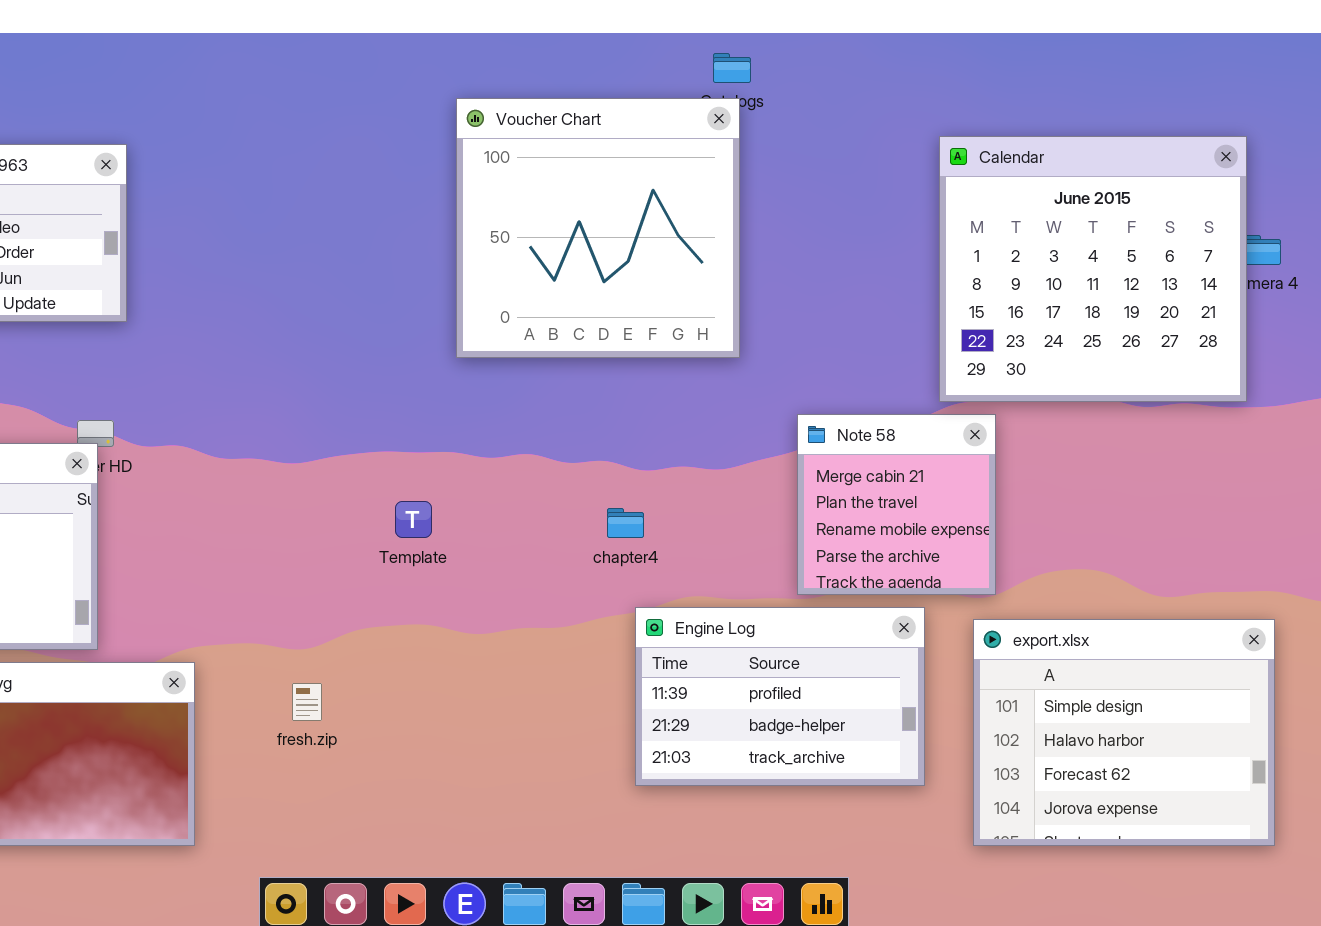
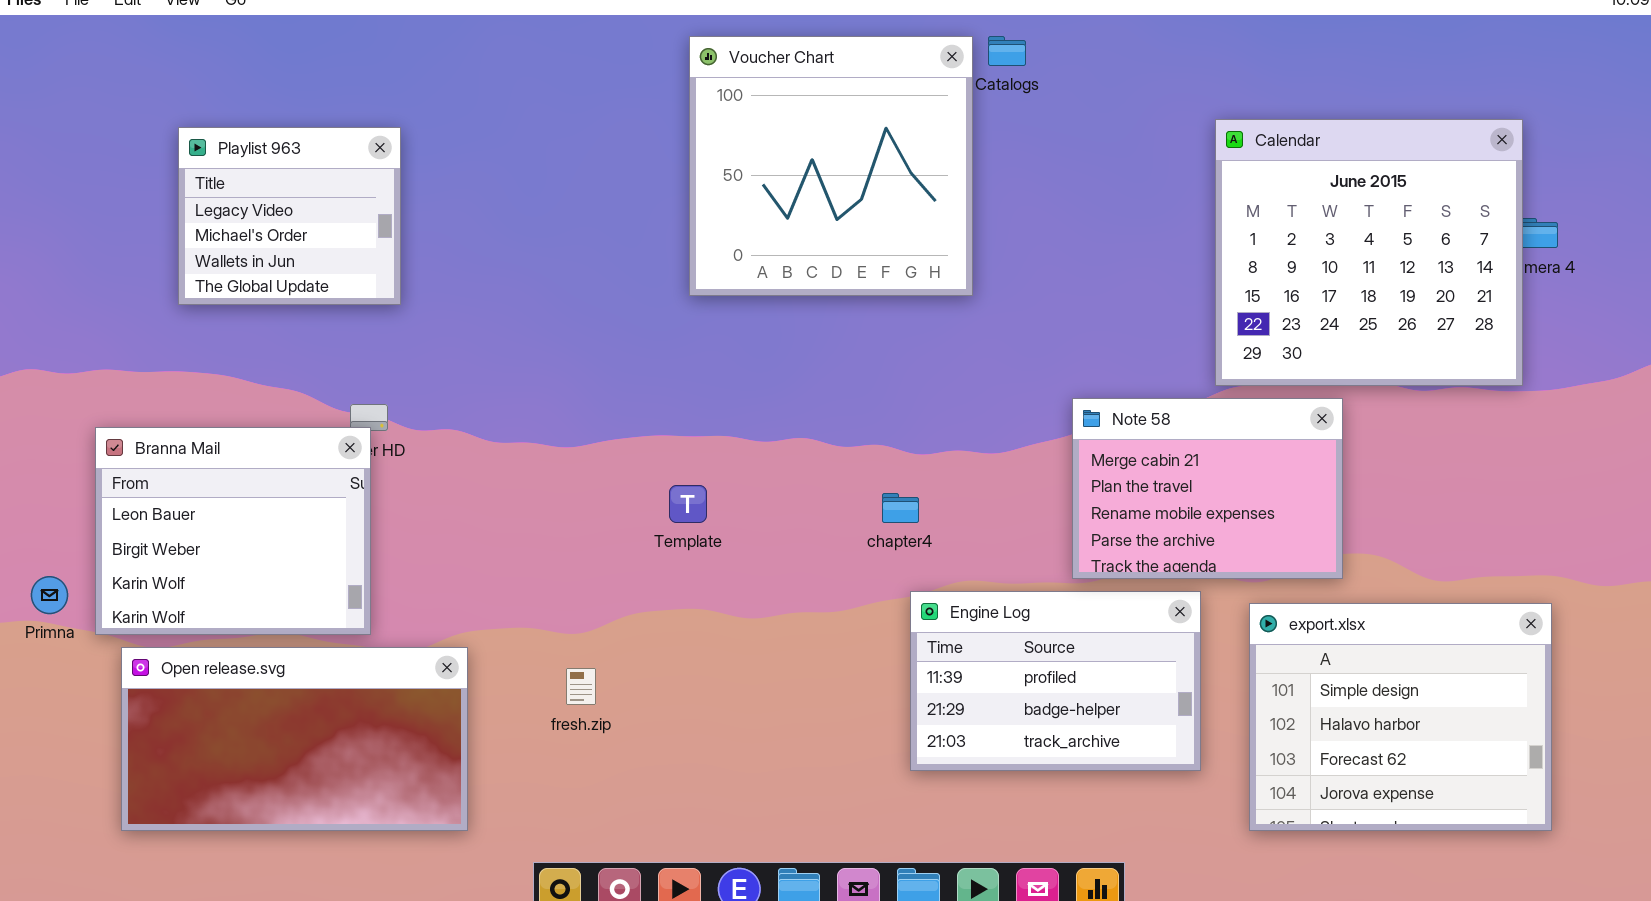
Voucher Chart: [456,98,740,358] -> [689,36,973,296], moved
Note 58: [797,414,996,595] -> [1072,398,1343,579], resized

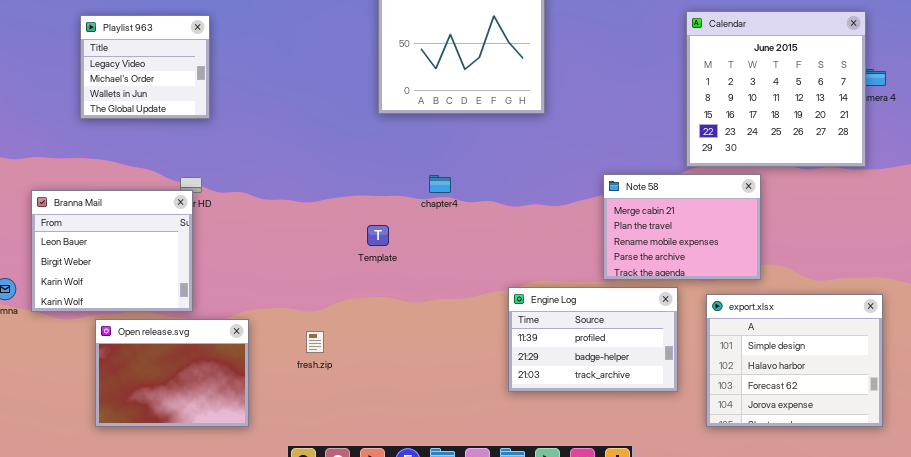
chapter4: [882,493,919,523] -> [429,175,451,193], moved
Open release.svg: [121,647,468,831] -> [95,319,249,427], resized

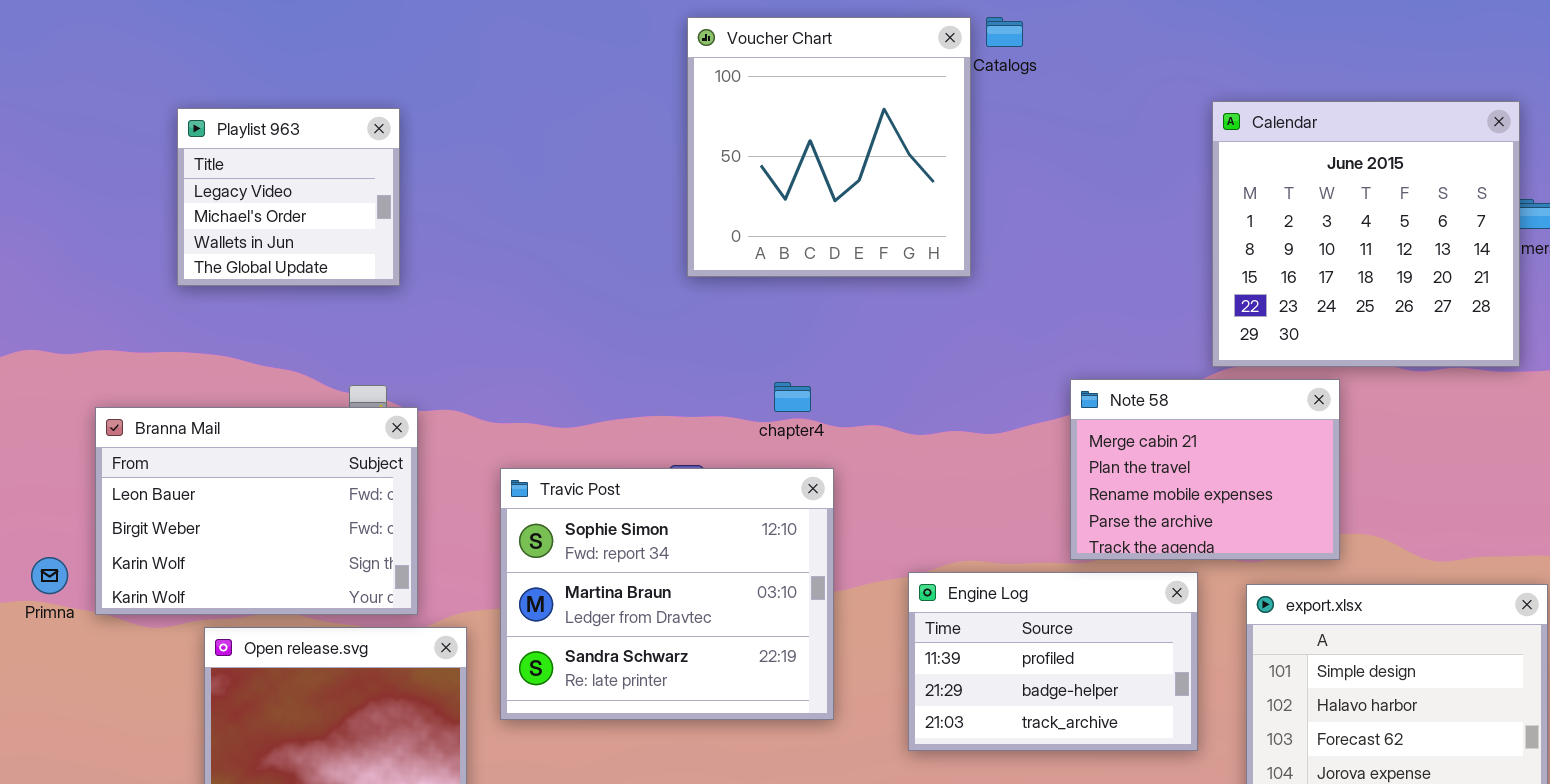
Branna Mail: [31,190,193,312] -> [95,407,418,615], resized
Travic Post: none -> [500,468,834,720], opened

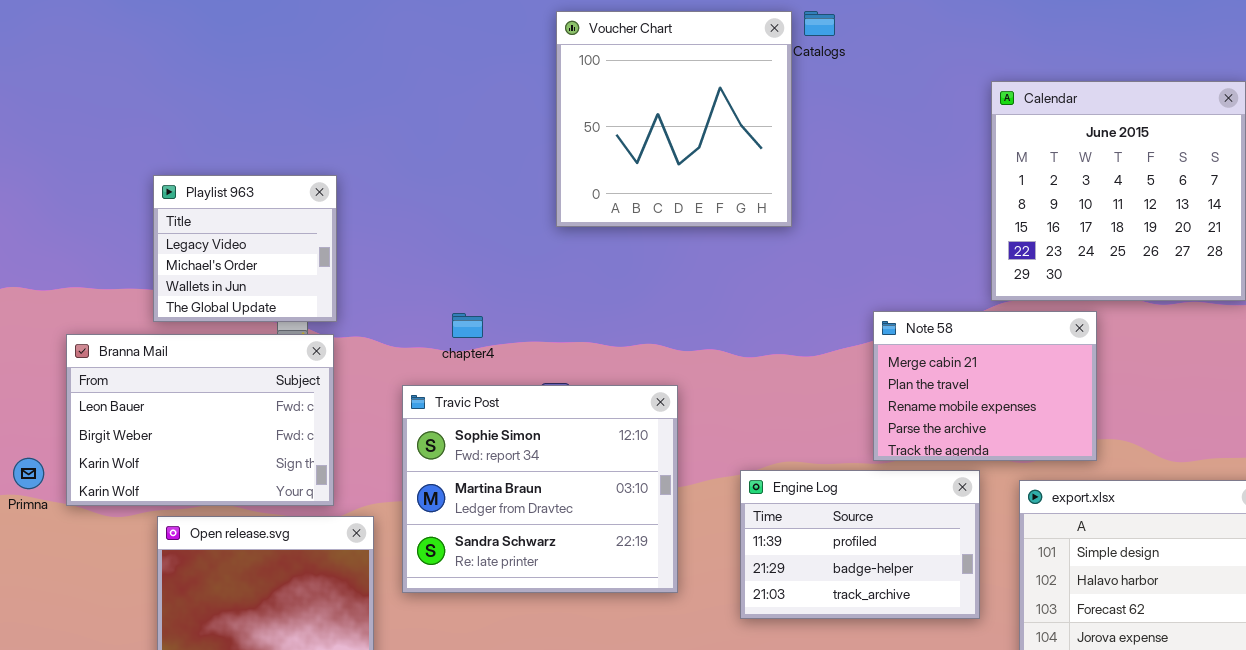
Playlist 963: [177,108,400,286] -> [153,175,337,322], moved
chapter4: [774,382,811,412] -> [452,313,483,338], moved

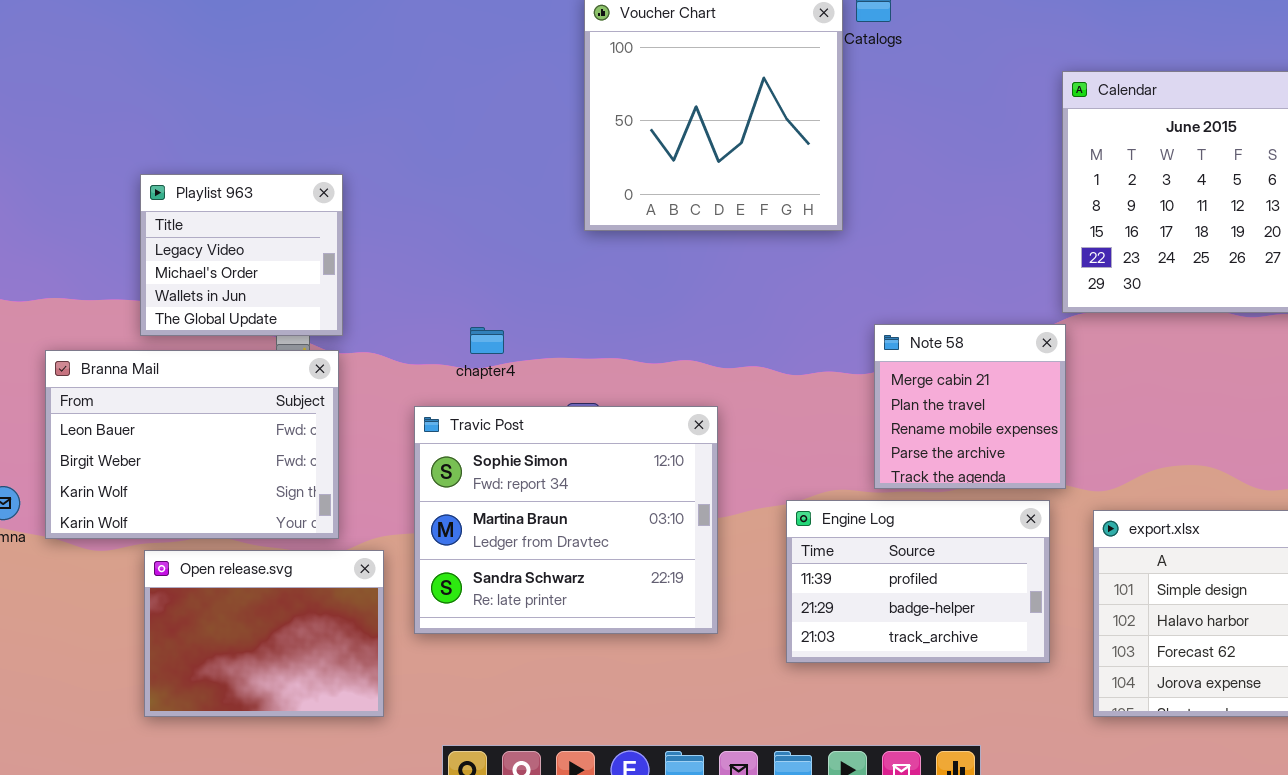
Note 58: [873,311,1097,461] -> [874,324,1066,489], moved, resized

